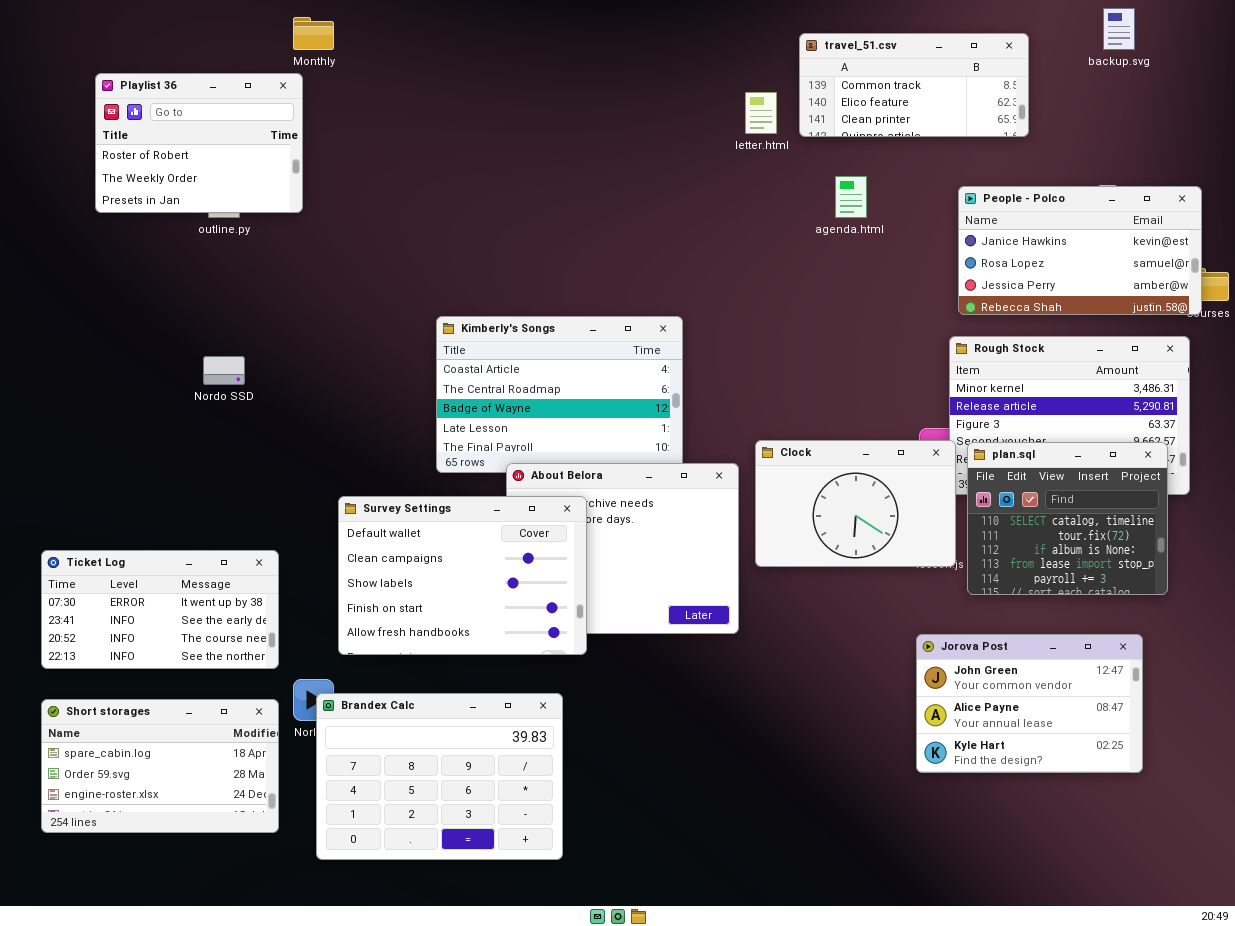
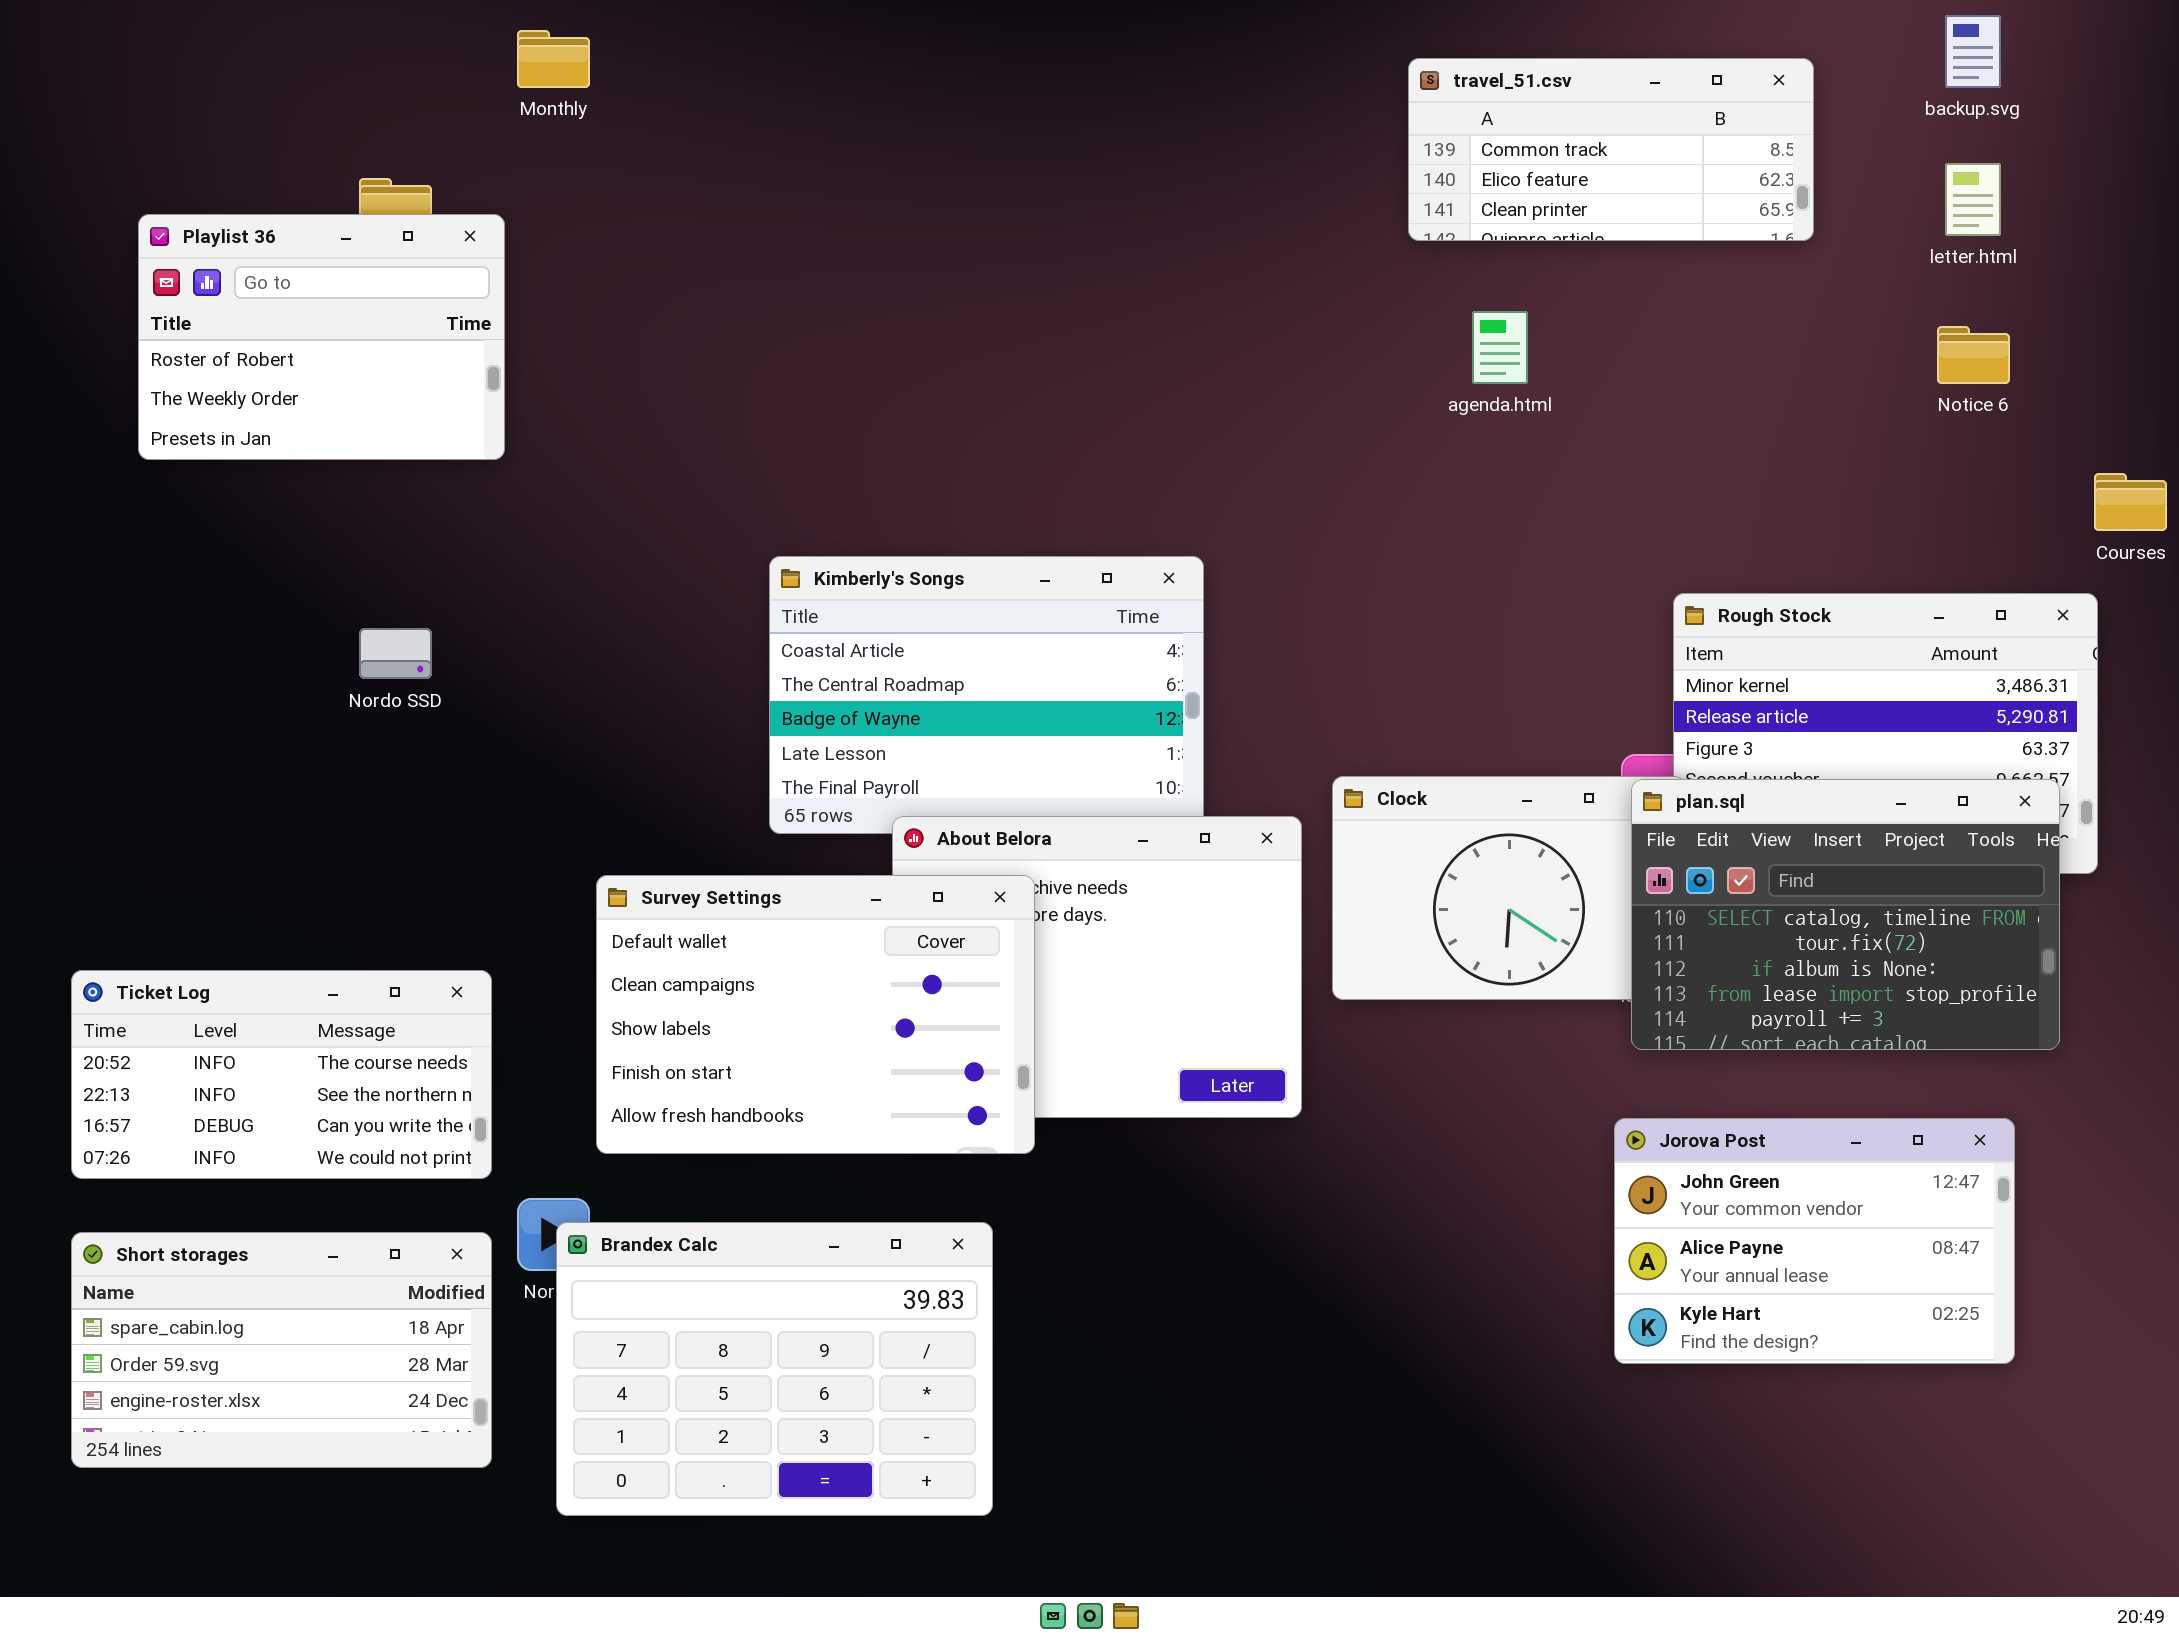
Playlist 36: [95,73,303,213] -> [138,214,505,460], moved
letter.html: [745,92,777,134] -> [1945,163,2001,236], moved
People - Polco: [958,186,1202,315] -> none, closed
plan.sql: [967,442,1168,595] -> [1631,779,2060,1050], resized
Ticket Log: [41,550,279,669] -> [71,970,492,1179], scrolled down 2 rows

